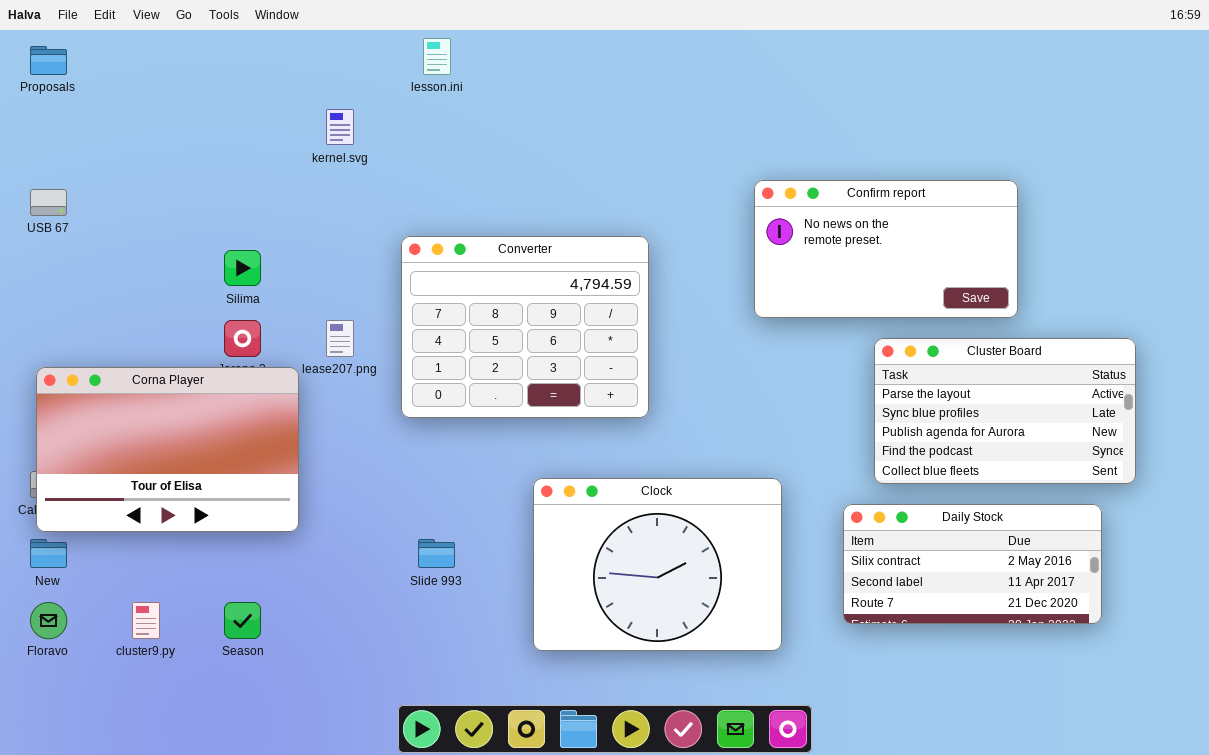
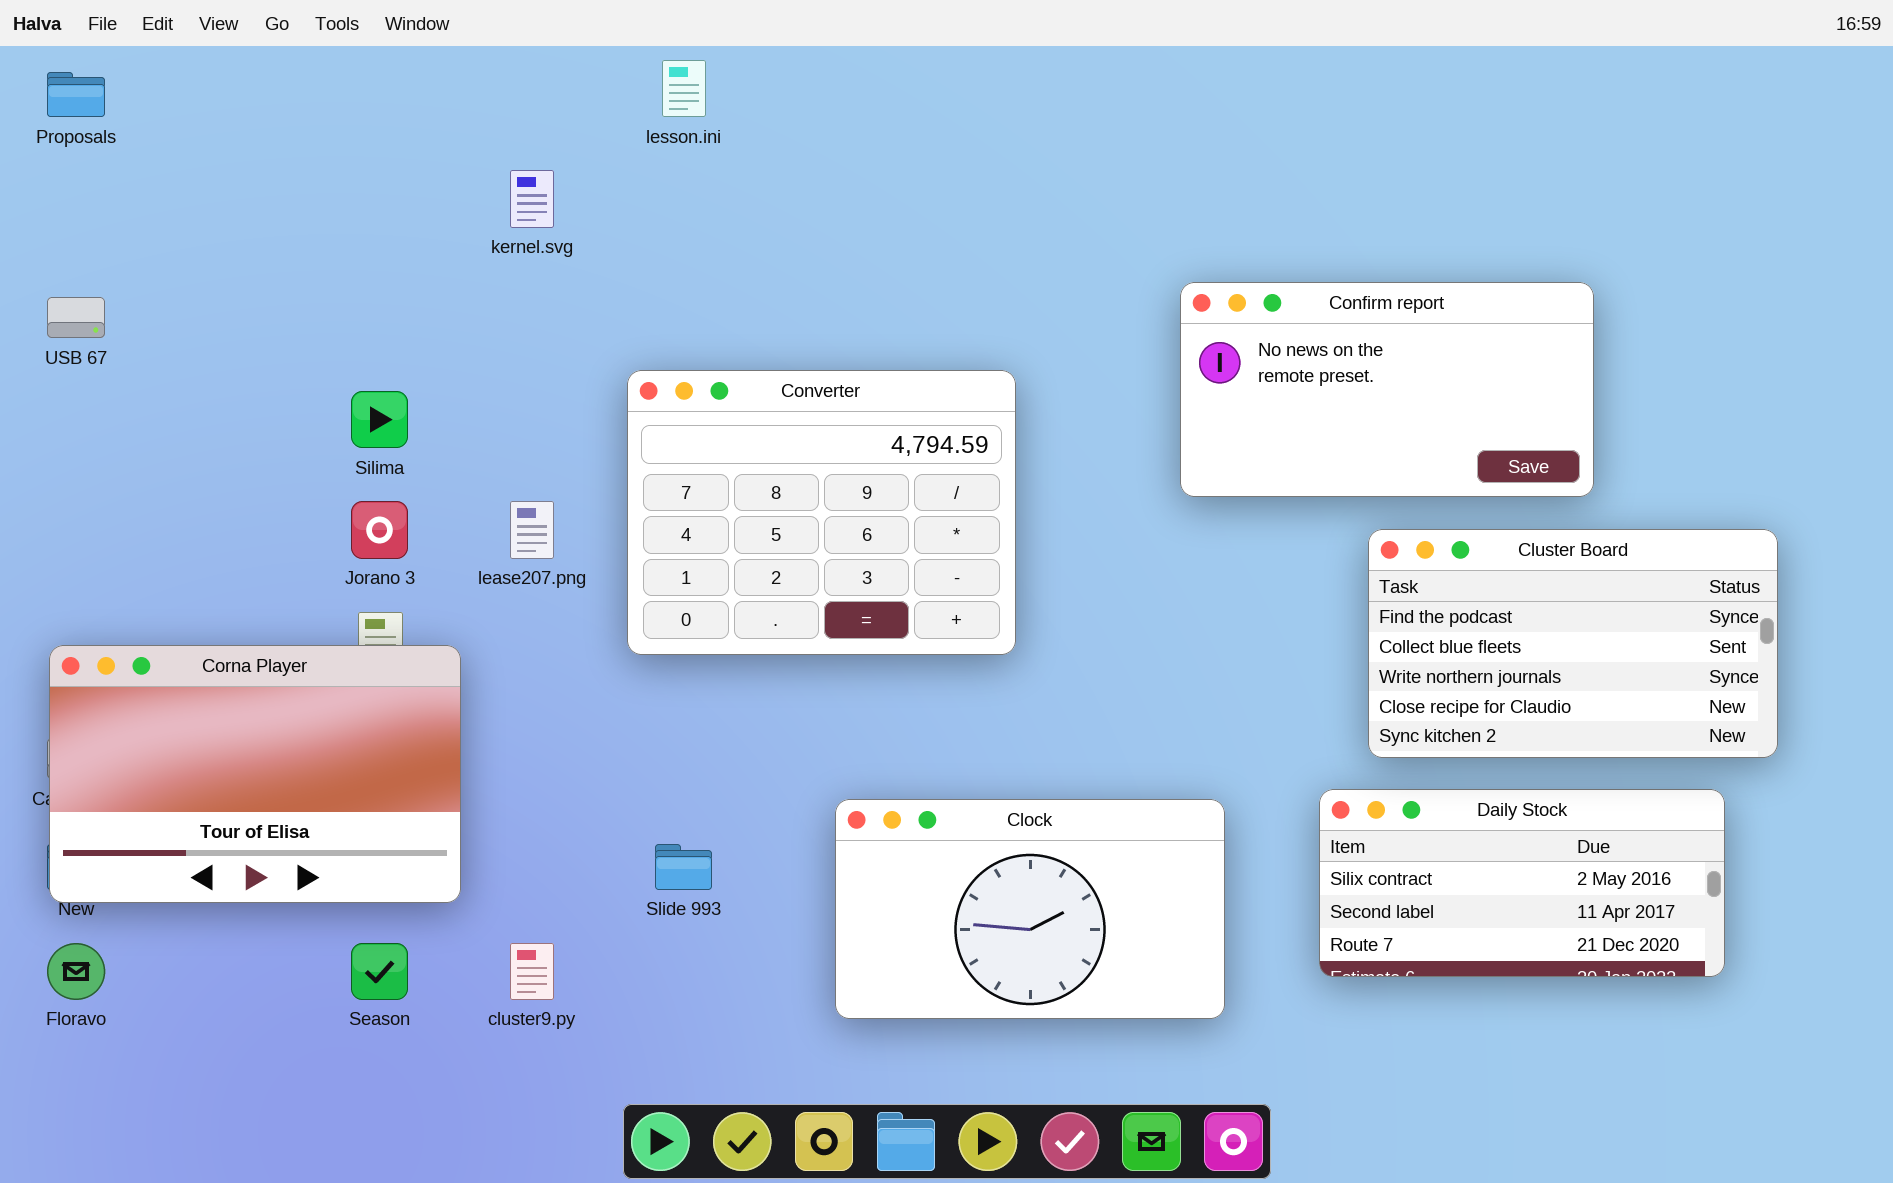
Cluster Board: [874,338,1136,484] -> [1368,529,1778,758], scrolled down 3 rows
Corna Player: [36,367,299,532] -> [49,645,461,903], moved
Clock: [533,478,782,651] -> [835,799,1225,1019], resized
cluster9.py: [132,602,160,639] -> [510,943,554,1000], moved

